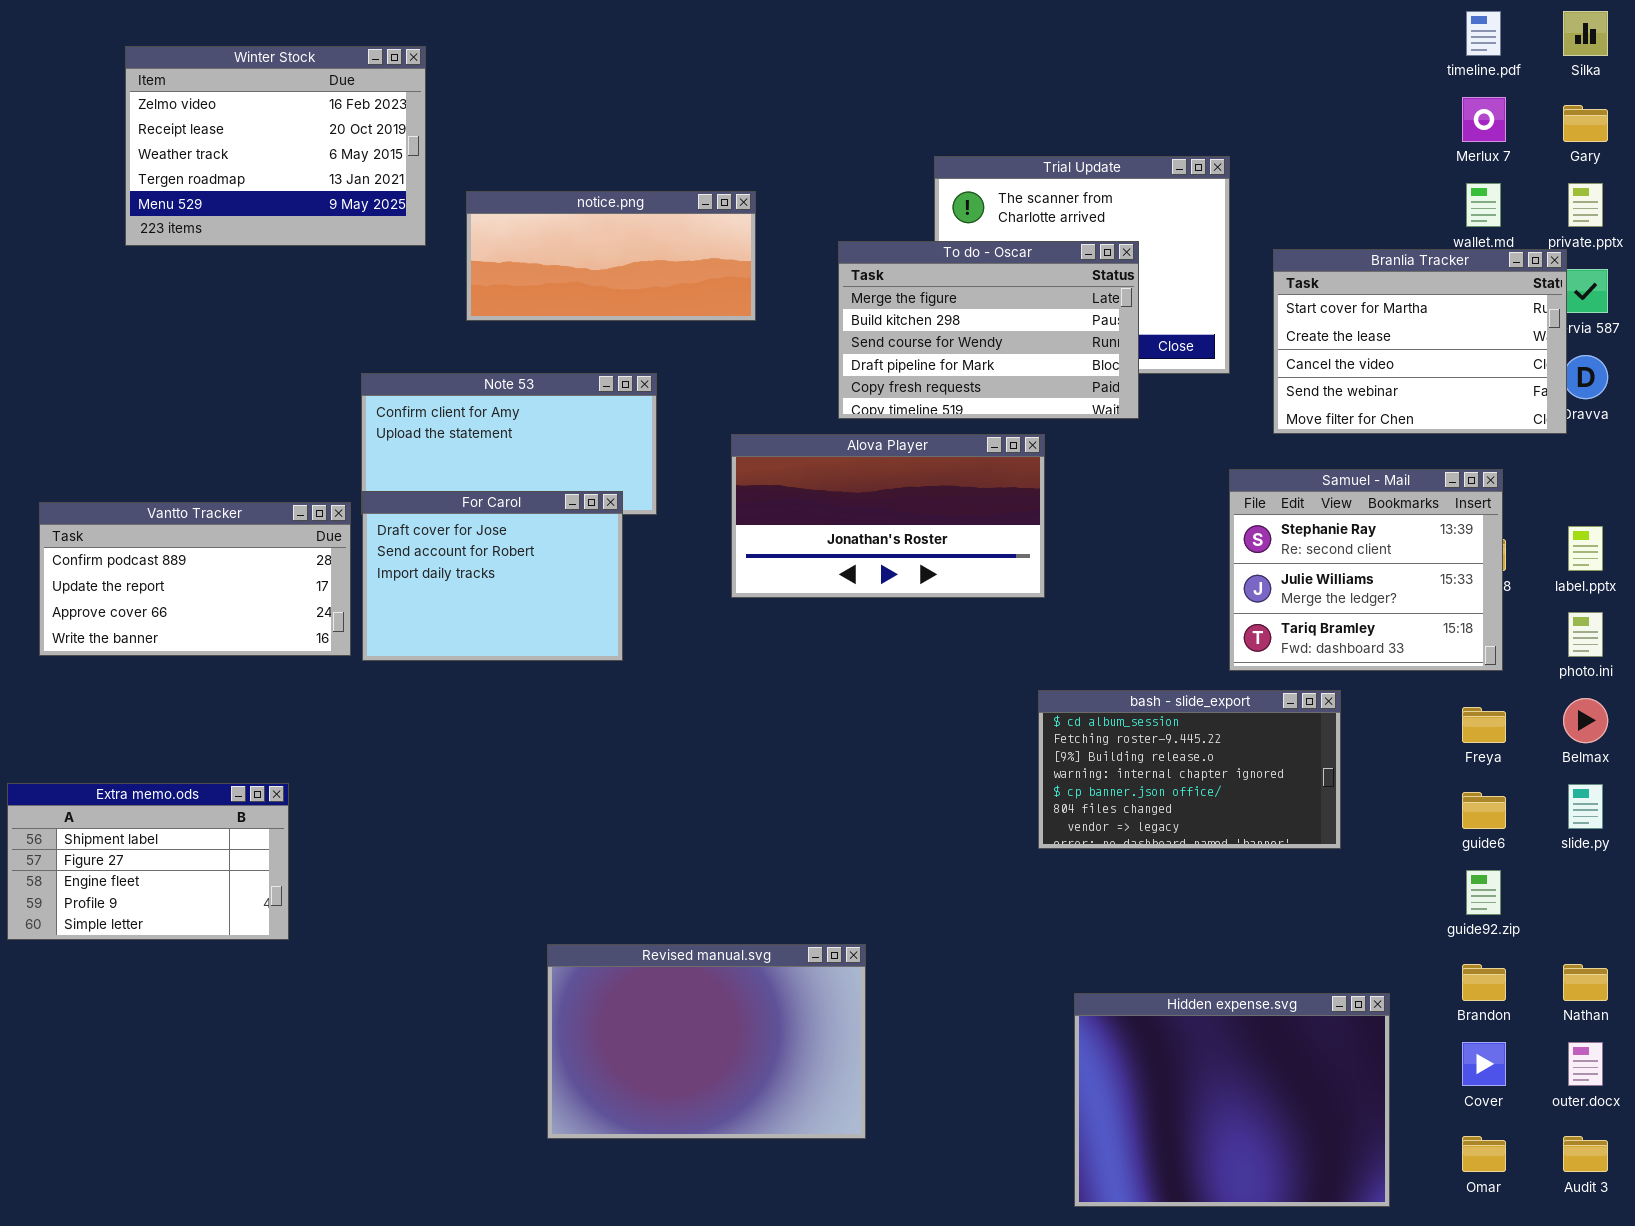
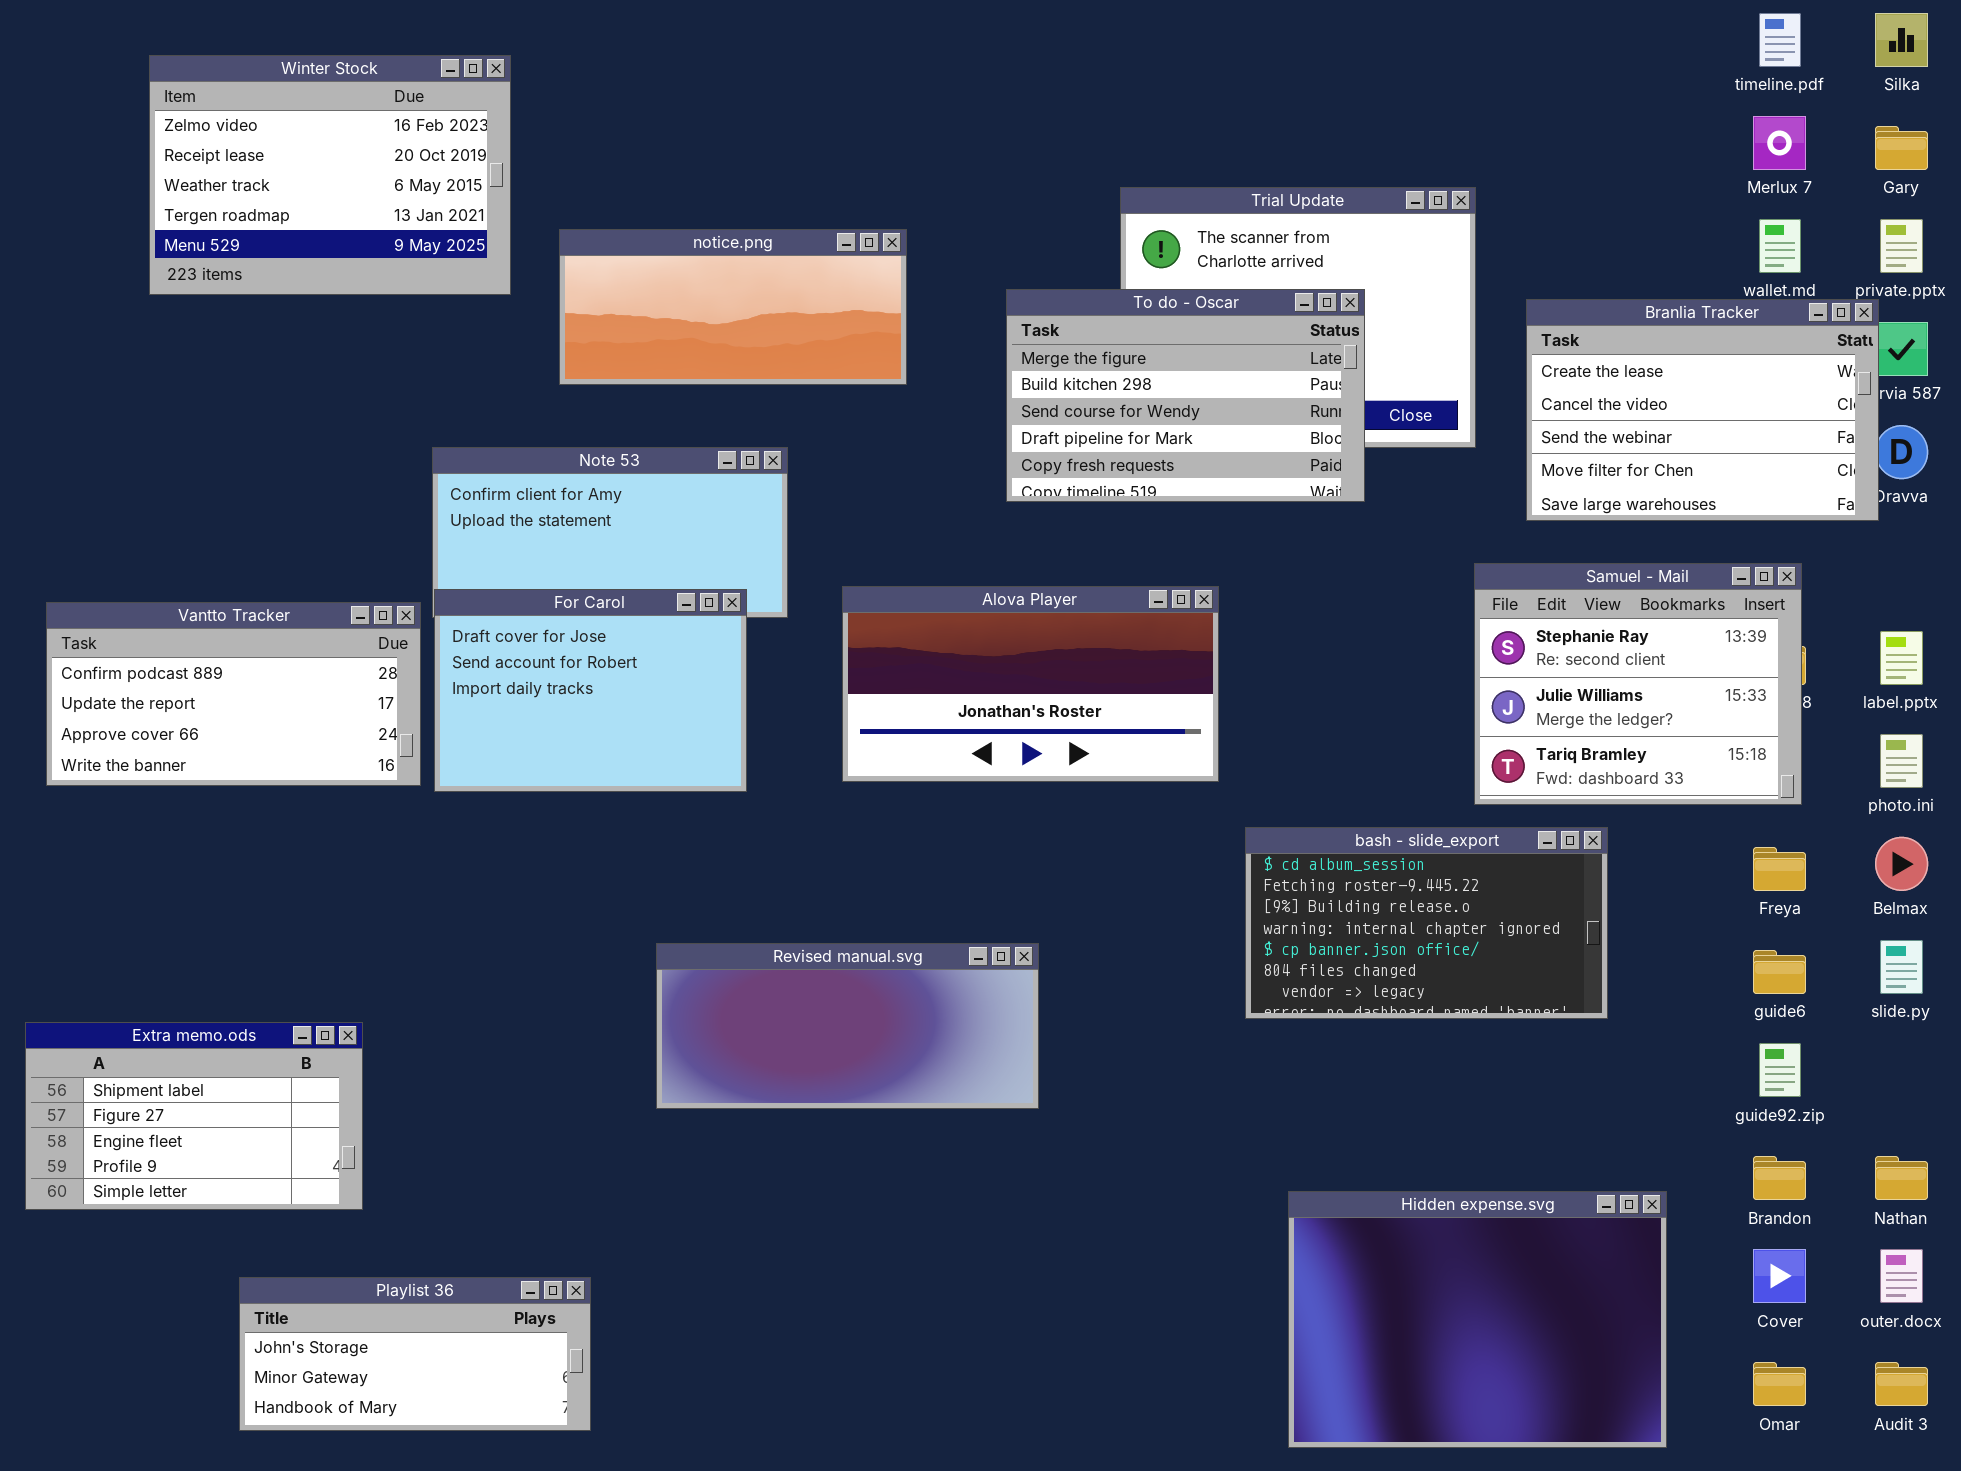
Branlia Tracker: [1273,249,1567,434] -> [1526,299,1879,521], scrolled down 1 row
Alova Player: [731,434,1045,598] -> [842,586,1219,782], moved
Extra memo.ods: [7,783,289,940] -> [25,1022,363,1210], moved
Revised manual.svg: [547,944,866,1139] -> [656,943,1039,1109], moved, resized
Playlist 36: none -> [239,1277,591,1431], opened

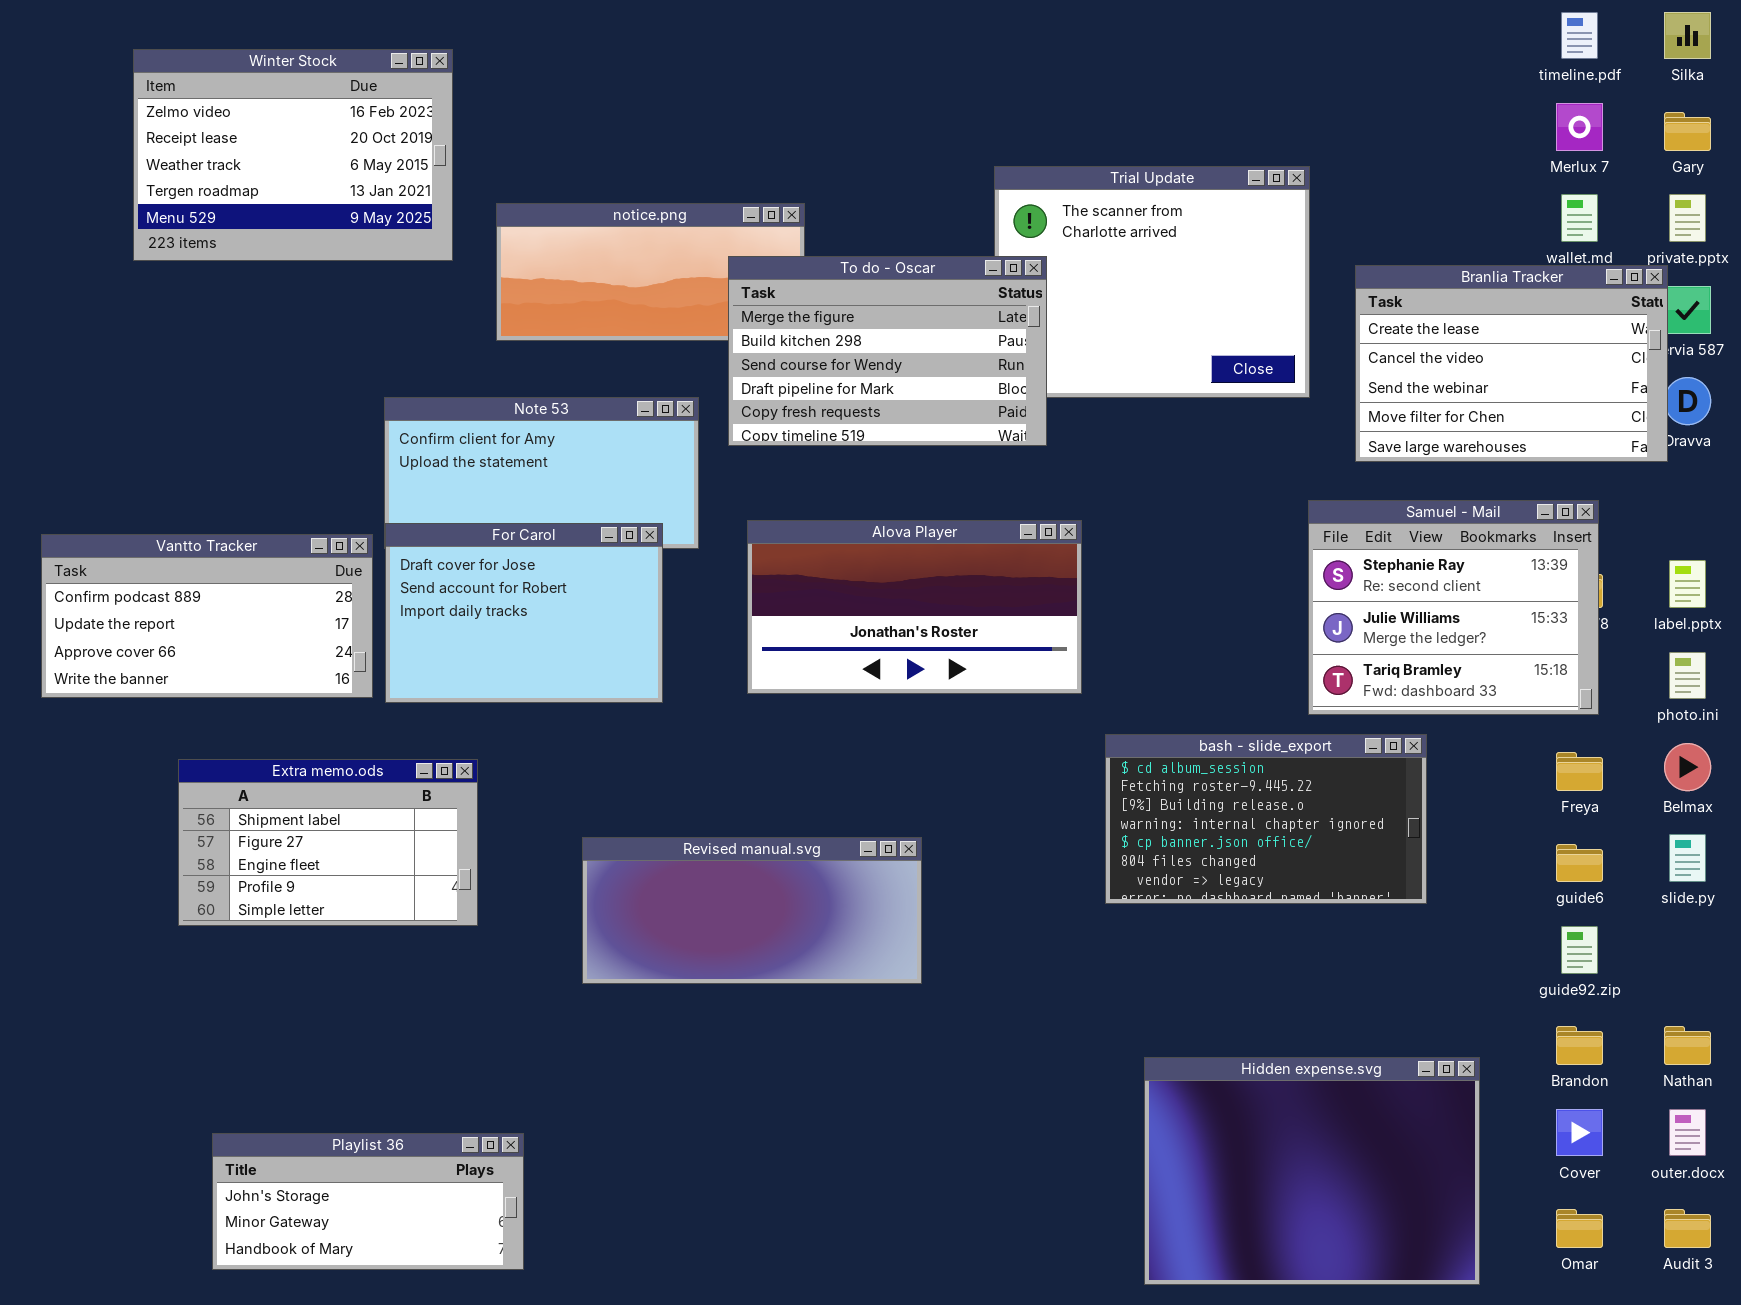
To do - Oscar: [1006,289,1365,502] -> [728,256,1047,446], moved
Extra memo.ods: [25,1022,363,1210] -> [178,759,478,926], moved

